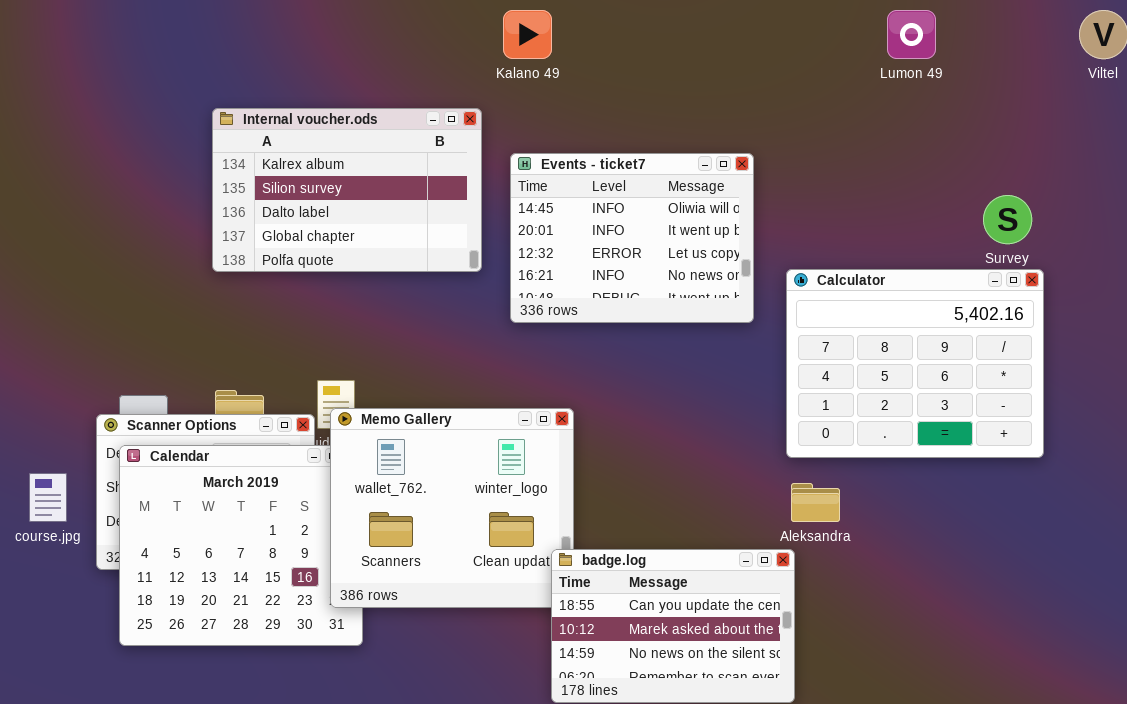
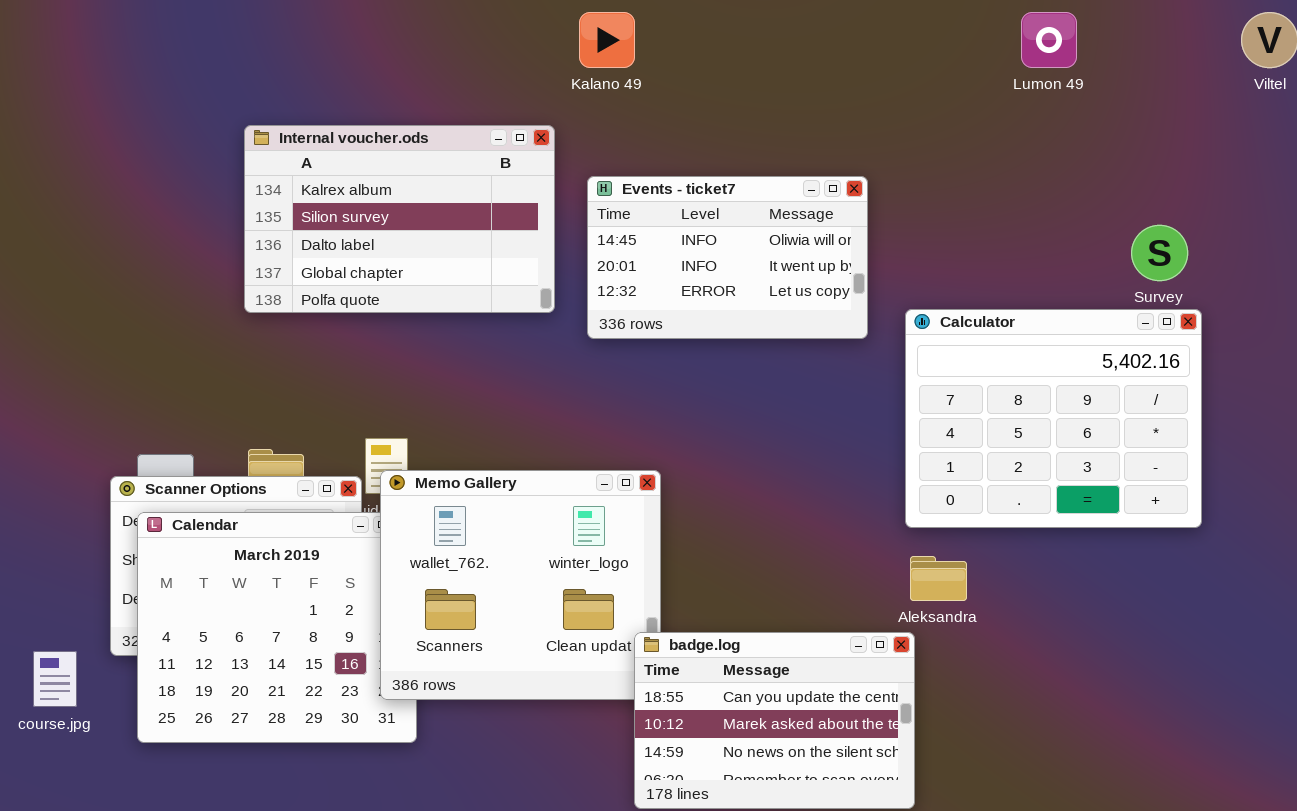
Events - ticket7: [510,153,754,323] -> [587,176,868,339], resized
course.jpg: [29,473,67,522] -> [33,651,77,707], moved

